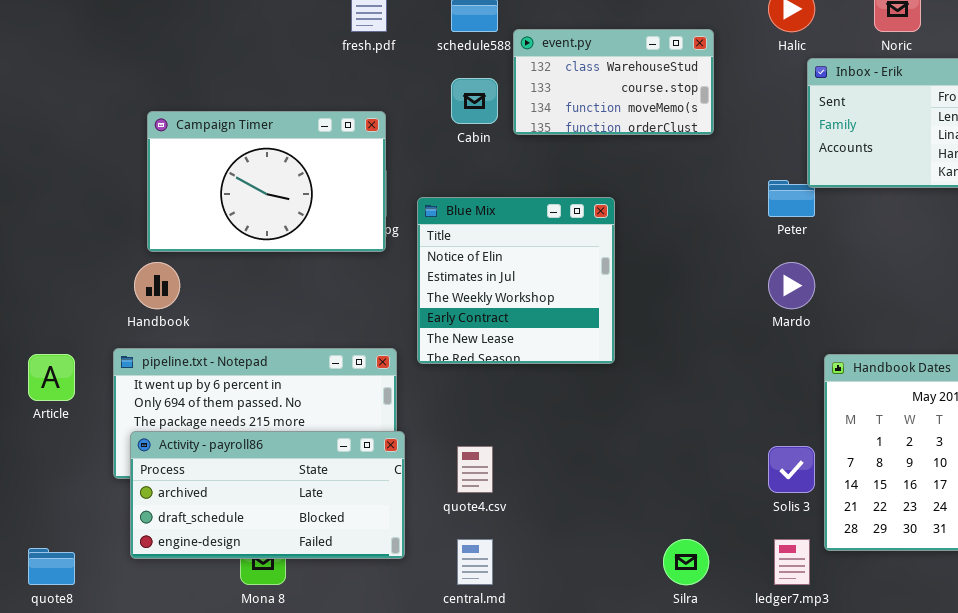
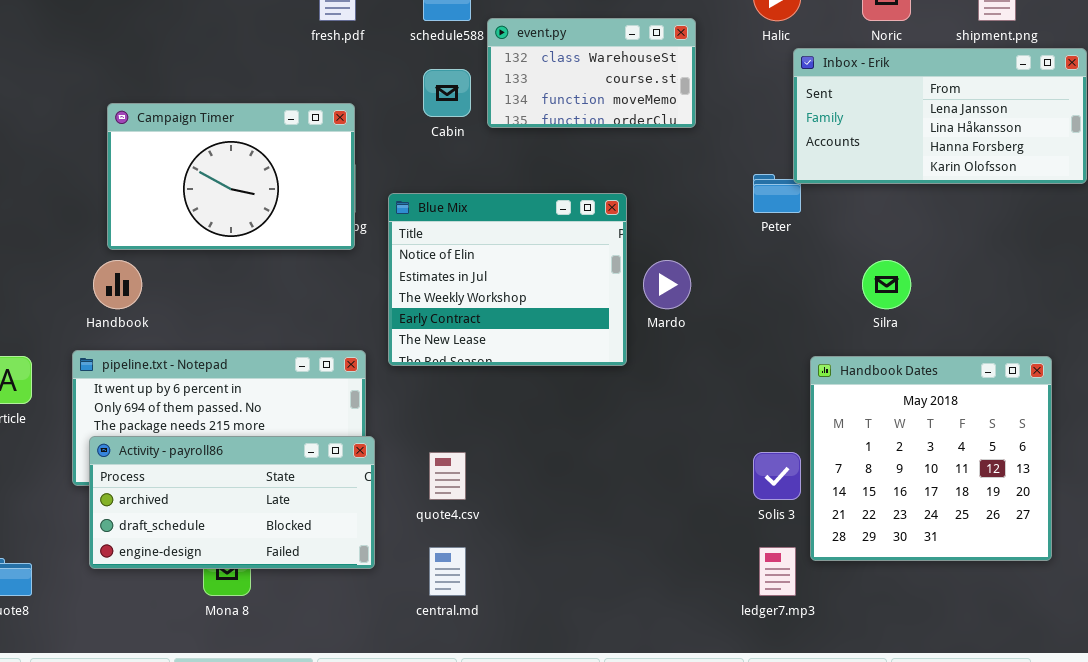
Blue Mix: [417,197,615,364] -> [388,193,627,366], resized
Mardo: [768,262,815,309] -> [643,260,691,309], moved
Silra: [663,539,709,585] -> [862,260,911,309], moved

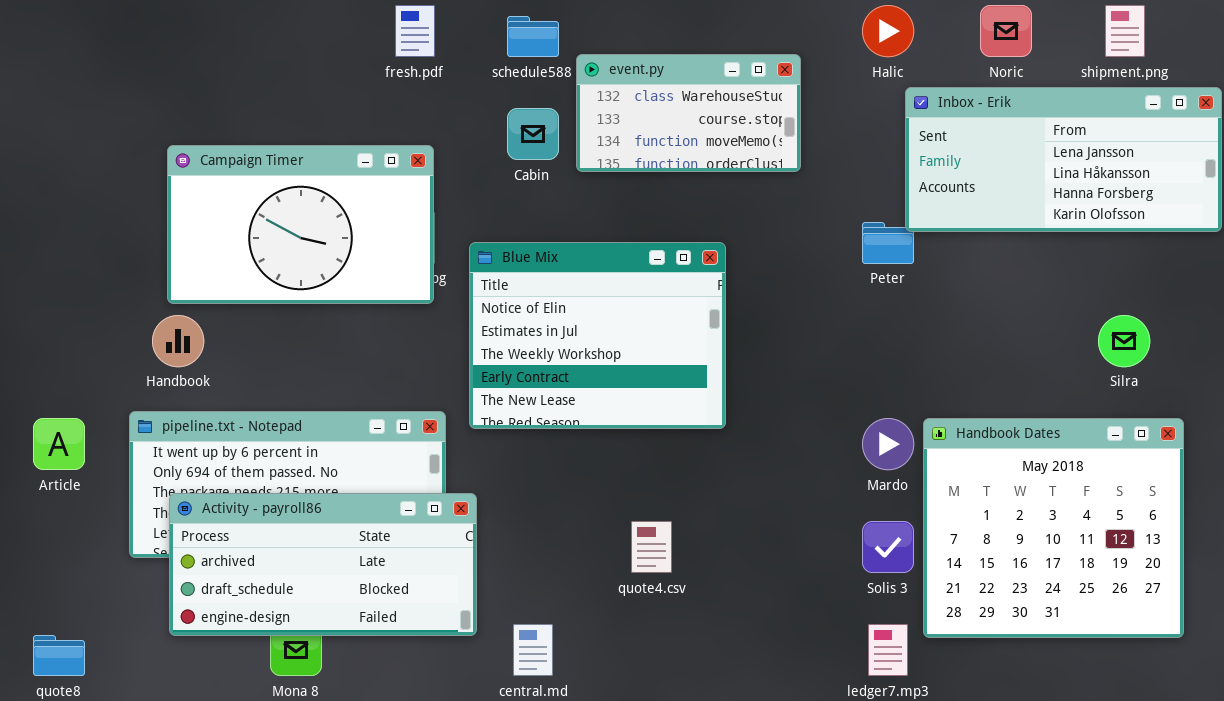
Mardo: [643,260,691,309] -> [862,418,914,470], moved
Silra: [862,260,911,309] -> [1098,315,1150,367], moved
Activity - payroll86: [89,436,375,569] -> [169,493,477,636], moved
quote4.csv: [429,452,466,500] -> [631,521,672,573], moved

